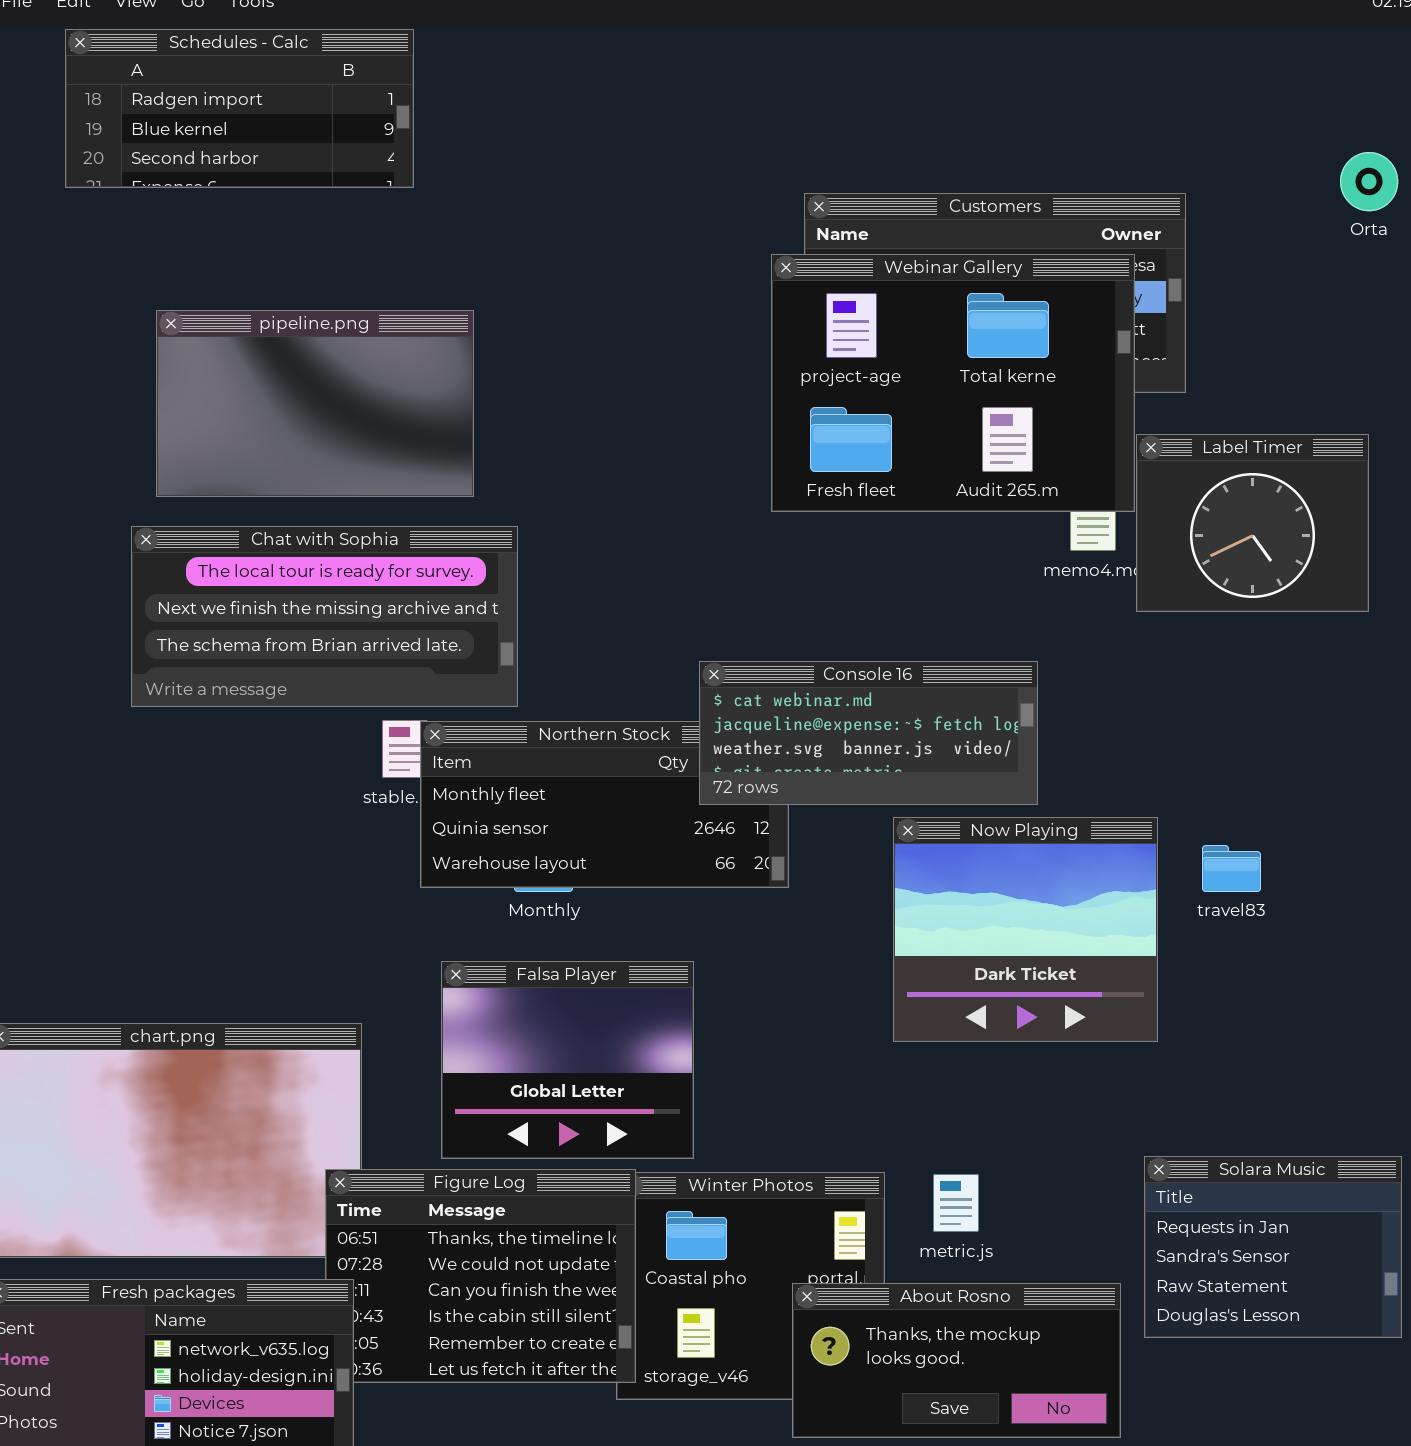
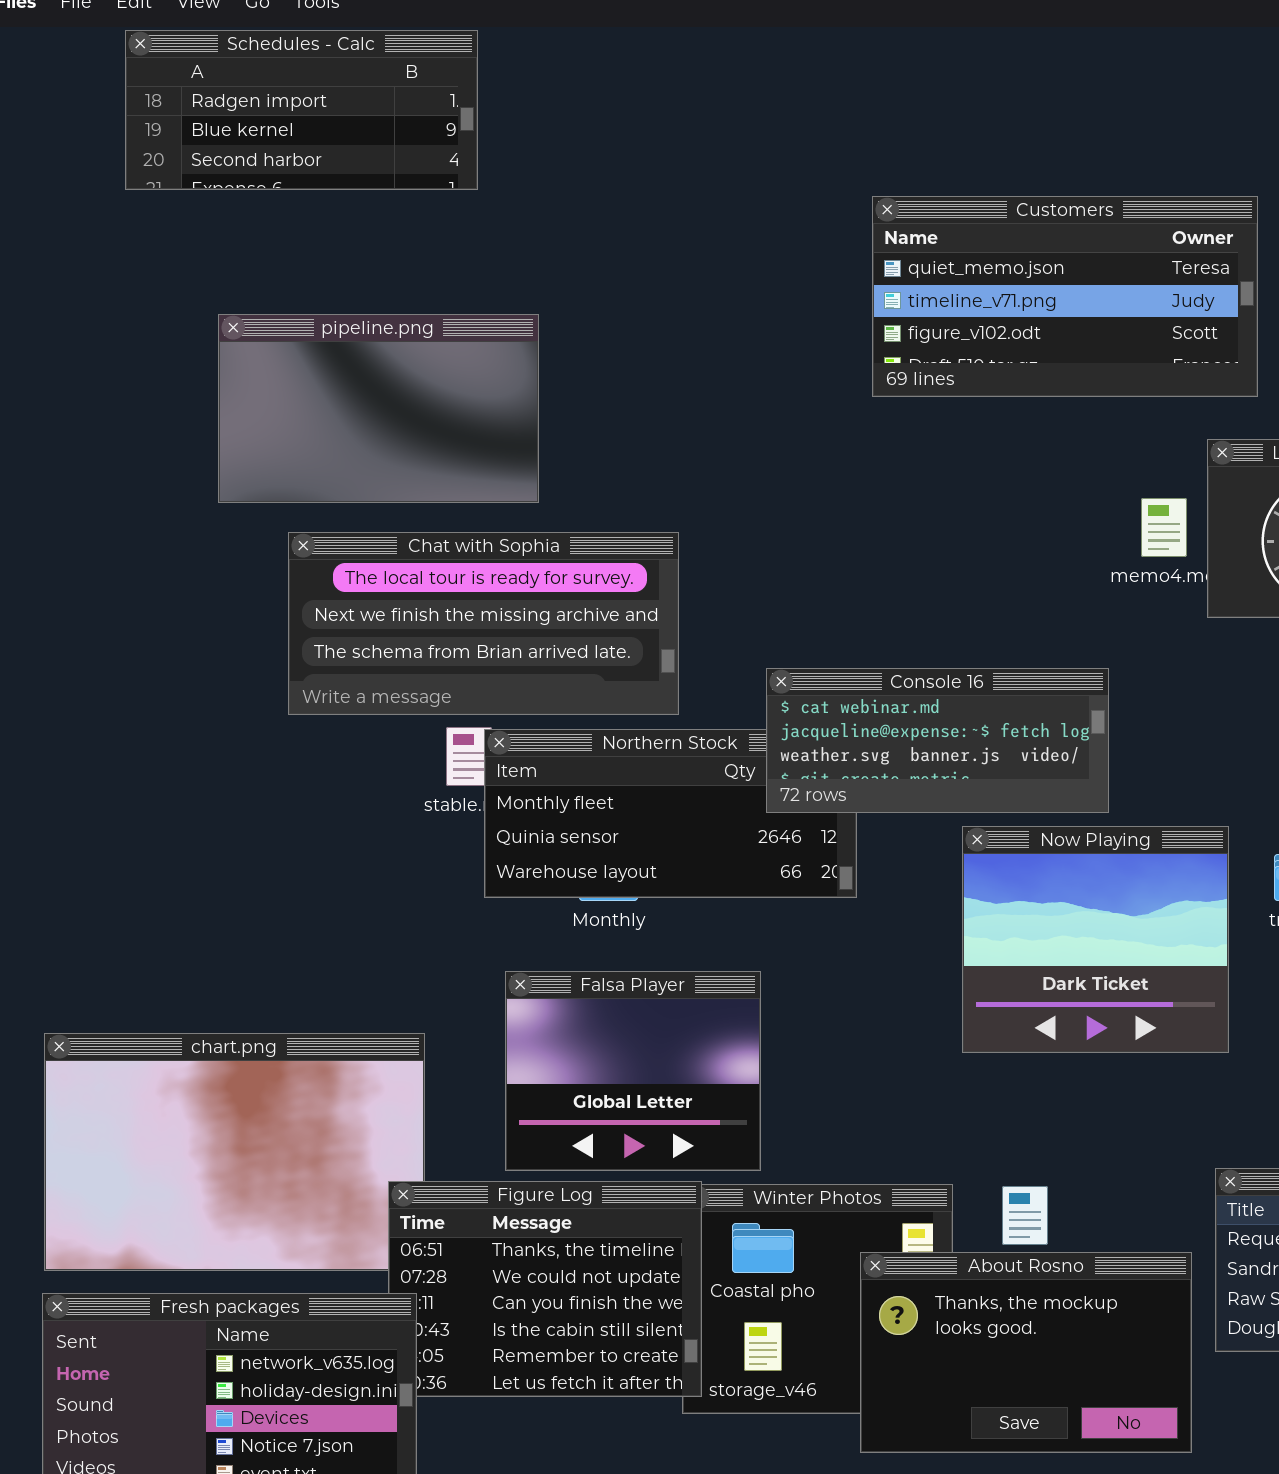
Webinar Gallery: [771,254,1135,512] -> none, closed
Chat with Sophia: [131,526,518,707] -> [288,532,679,715], moved
About Rosno: [792,1283,1121,1438] -> [860,1252,1192,1453], resized

